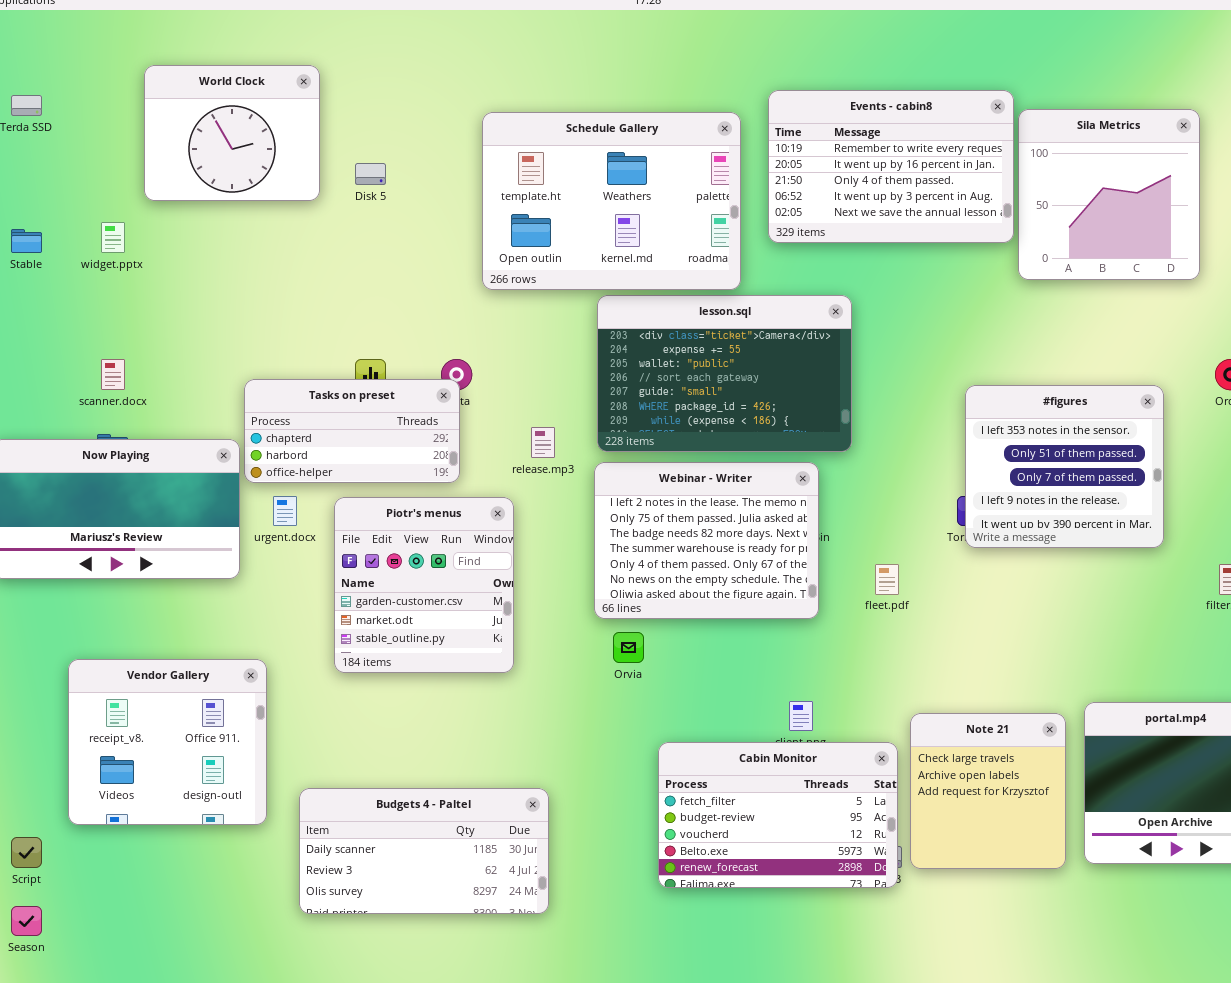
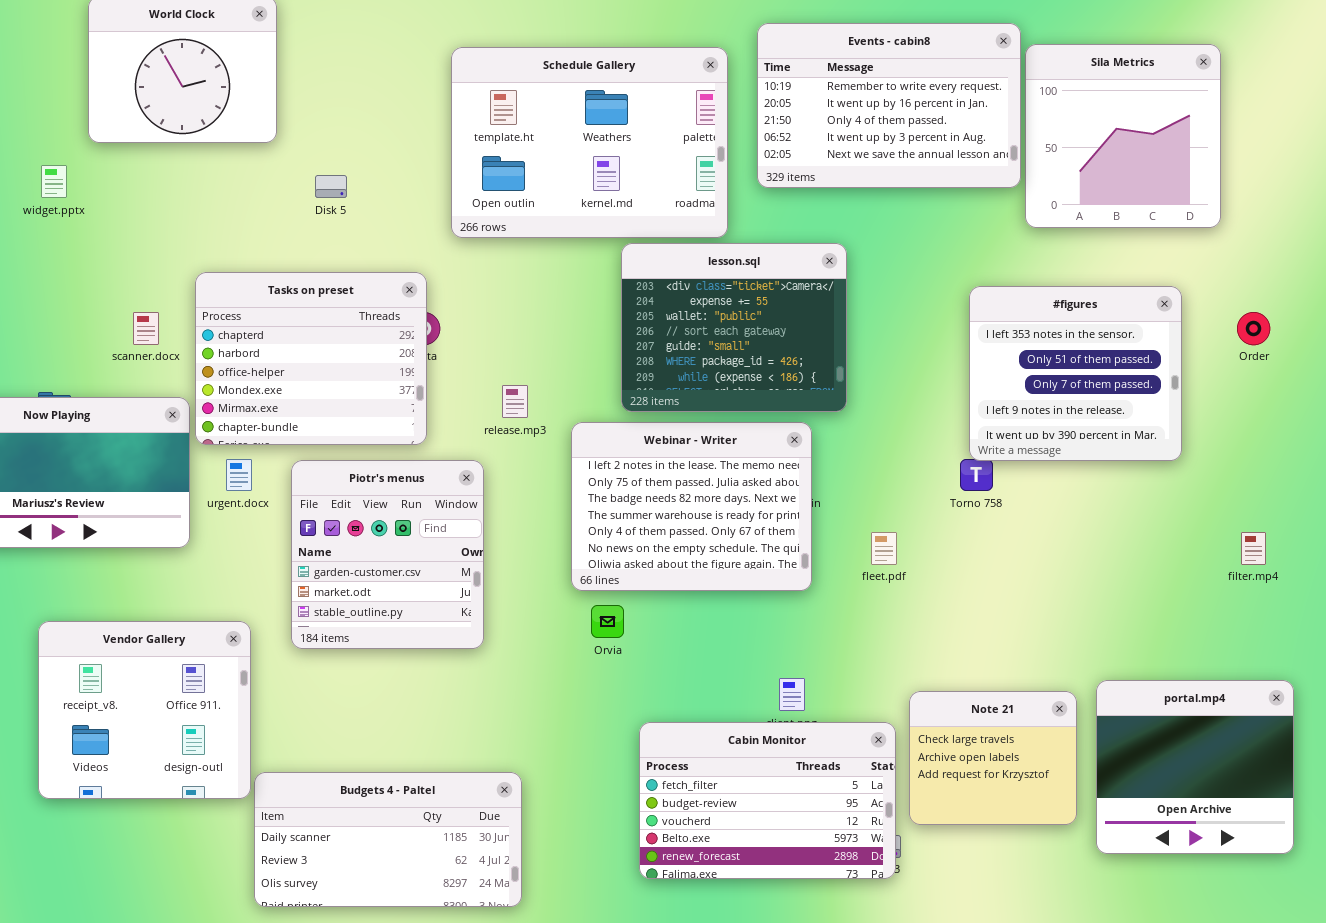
Disk 5: [355,163,386,185] -> [315,175,347,198], moved
lesson.sql: [597,295,852,452] -> [621,243,847,412], resized
scanner.docx: [101,359,125,390] -> [133,312,159,345], moved
Tasks on preset: [244,379,460,483] -> [195,272,427,445], resized
#figures: [965,385,1164,548] -> [969,286,1182,461], moved
Vendor Gallery: [68,659,267,825] -> [38,621,251,799], moved
Note 21: [910,713,1066,869] -> [909,691,1077,825], resized

